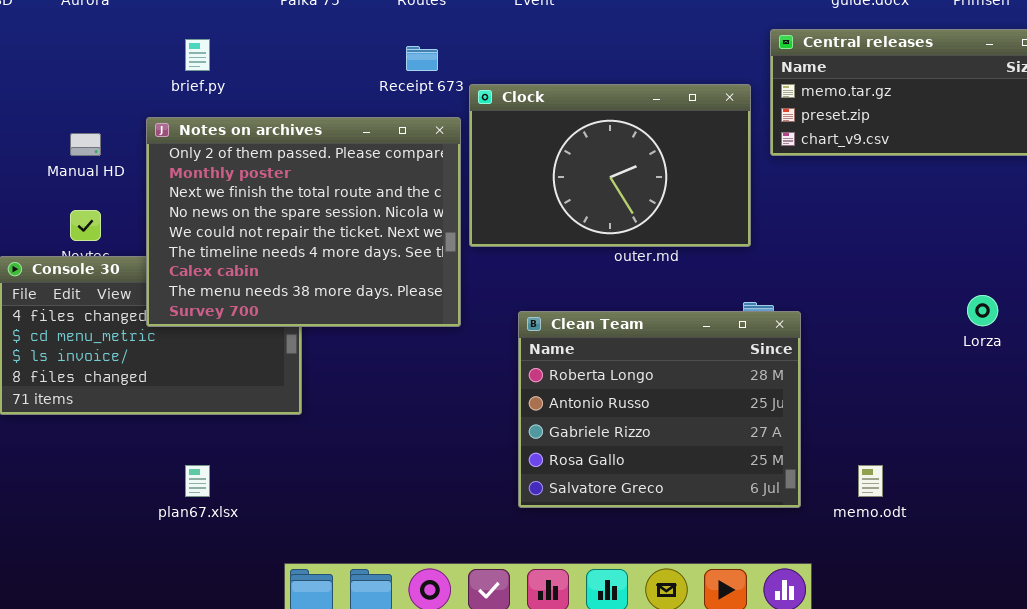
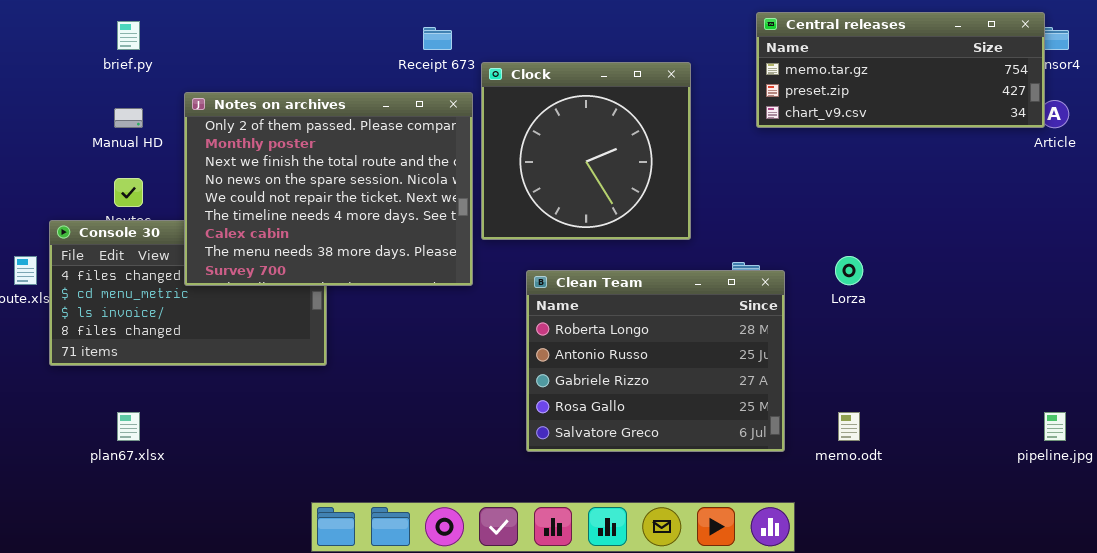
brief.py: [185,39,210,71] -> [117,21,140,50], moved
Clock: [469,84,751,247] -> [481,62,691,240], resized
Lorza: [967,295,998,326] -> [835,256,863,285], moved
plan67.xlsx: [185,465,210,497] -> [117,412,140,441], moved

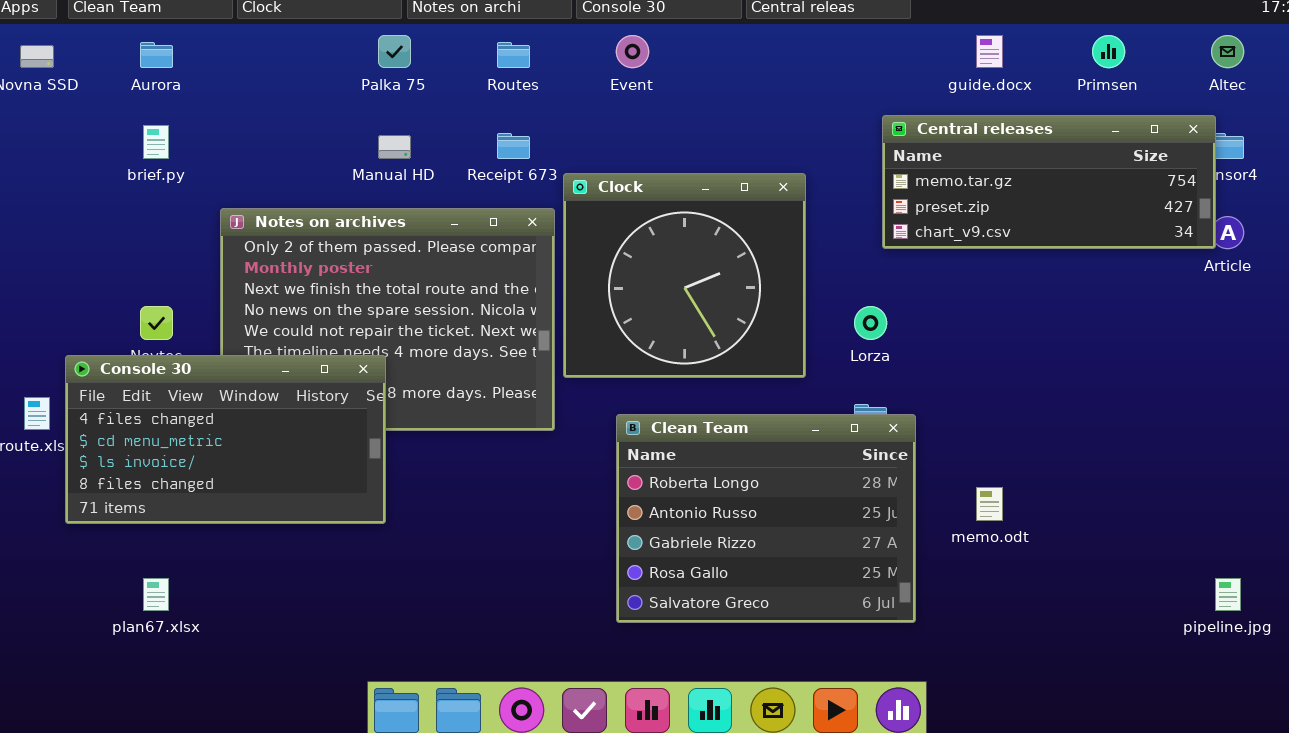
Manual HD: [114,108,143,128] -> [378,135,411,159], moved
Console 30: [49,220,327,366] -> [65,355,386,524], raised
Lorza: [835,256,863,285] -> [854,306,887,340], moved
memo.odt: [838,412,860,441] -> [976,487,1003,521], moved

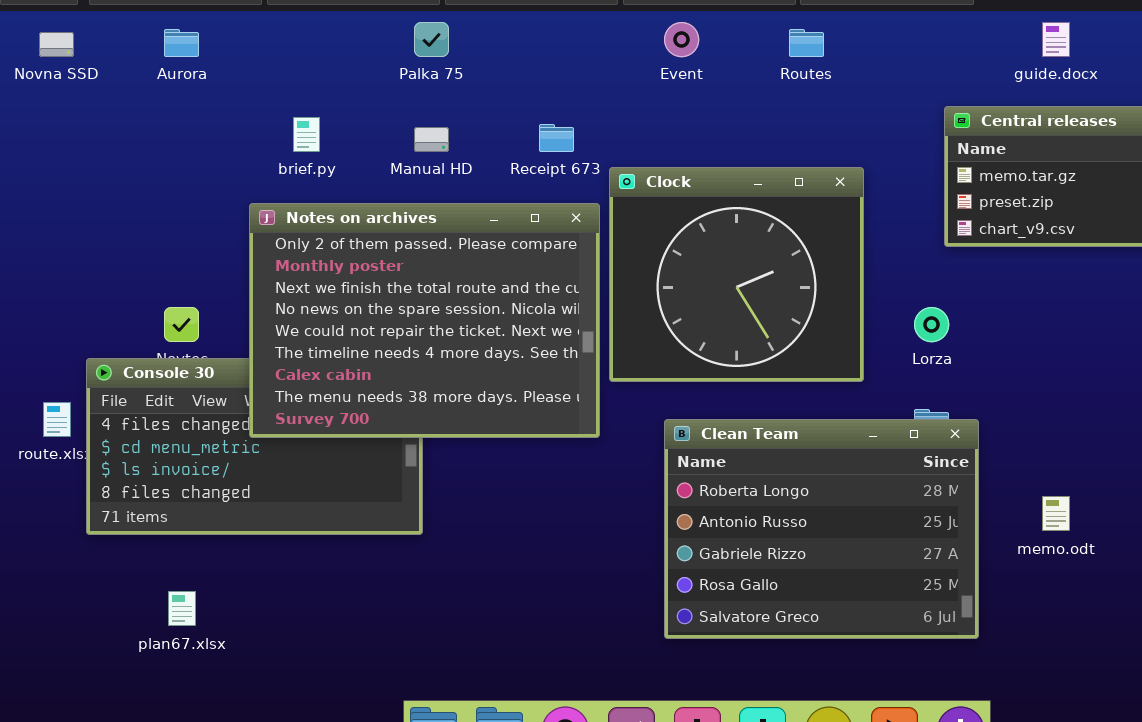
Routes: [497,42,530,68] -> [789,29,824,57], moved
brief.py: [143,125,169,159] -> [293,117,320,152], moved
Notes on archives: [220,208,555,431] -> [249,203,600,438], raised

